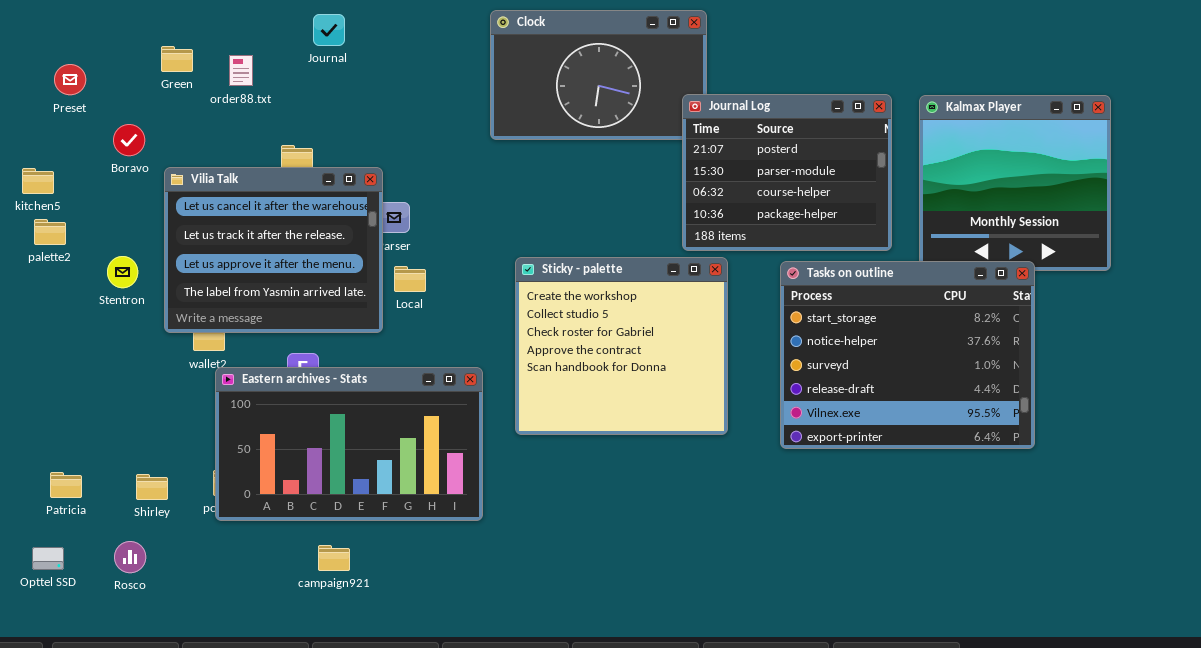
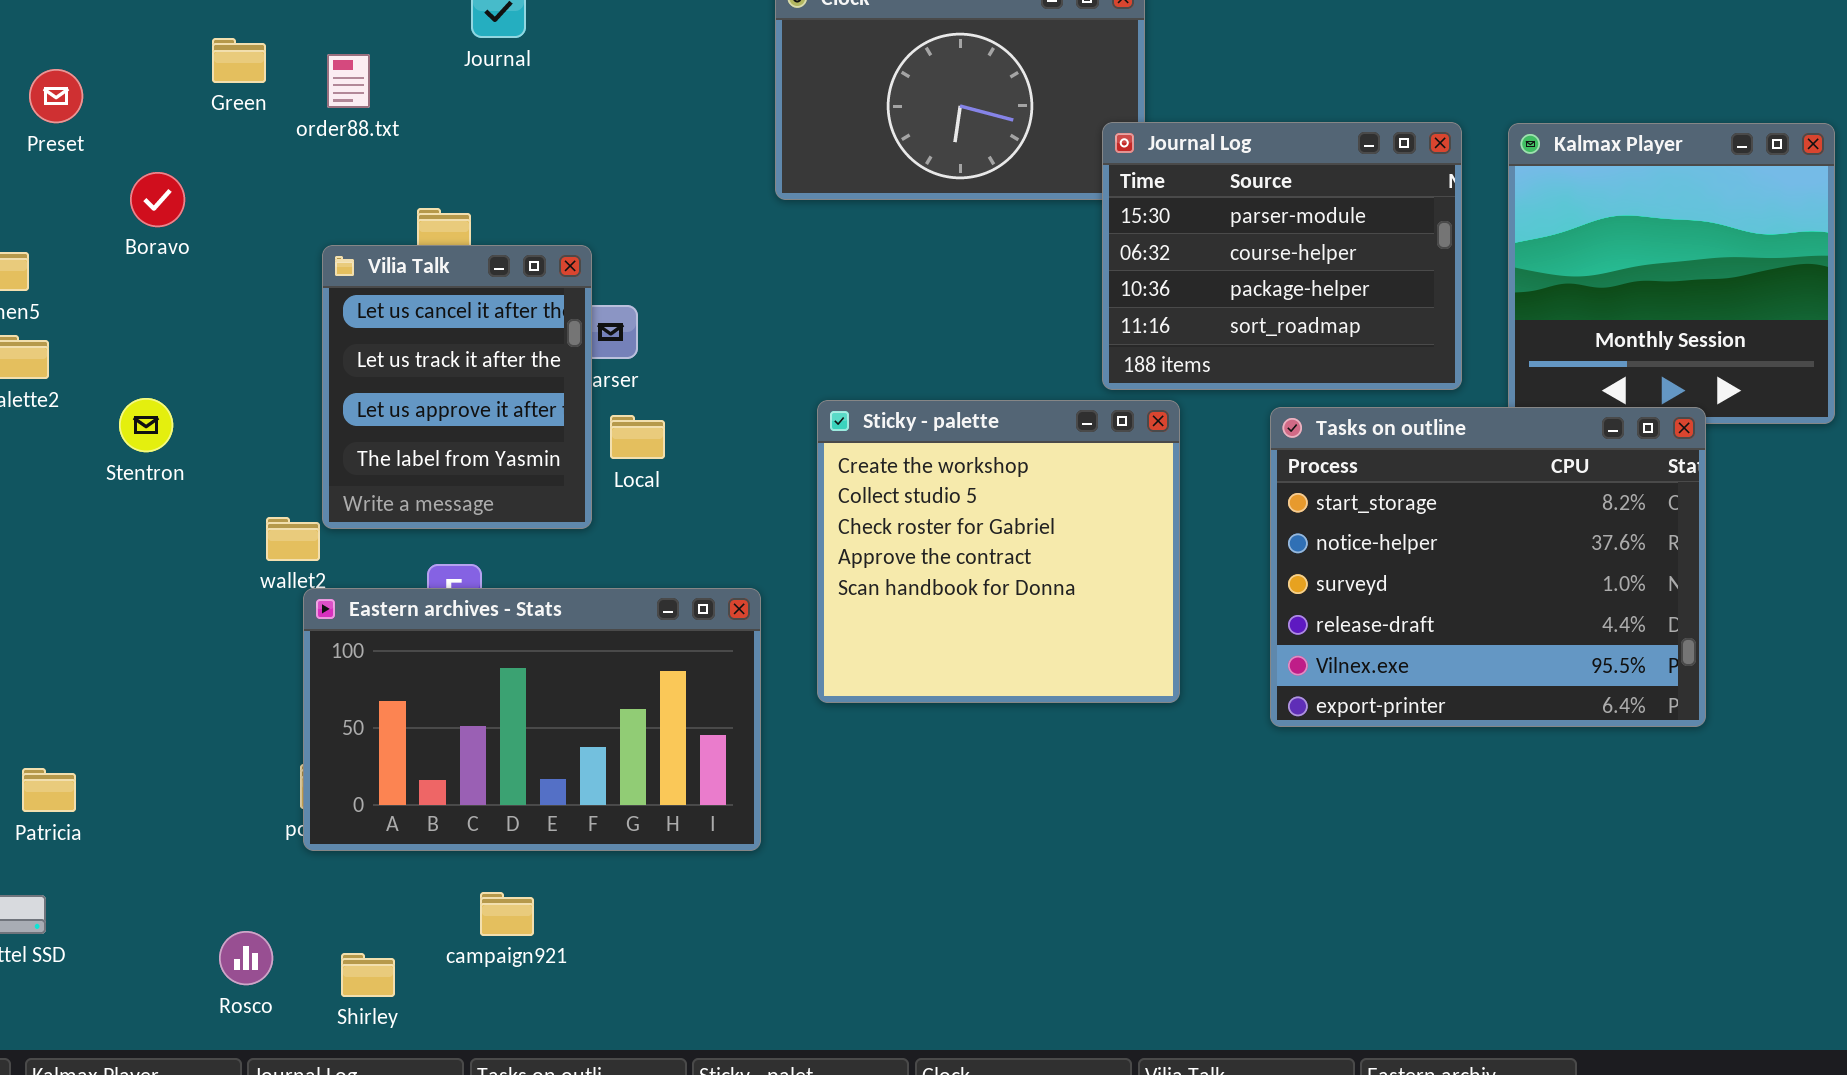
Journal Log: [682,94,892,251] -> [1102,122,1462,390], scrolled down 1 row
Vilia Talk: [164,167,383,333] -> [322,245,592,529], resized
Shirley: [136,474,168,500] -> [341,953,395,997], moved
Rosco: [114,541,146,573] -> [219,931,273,985], moved

